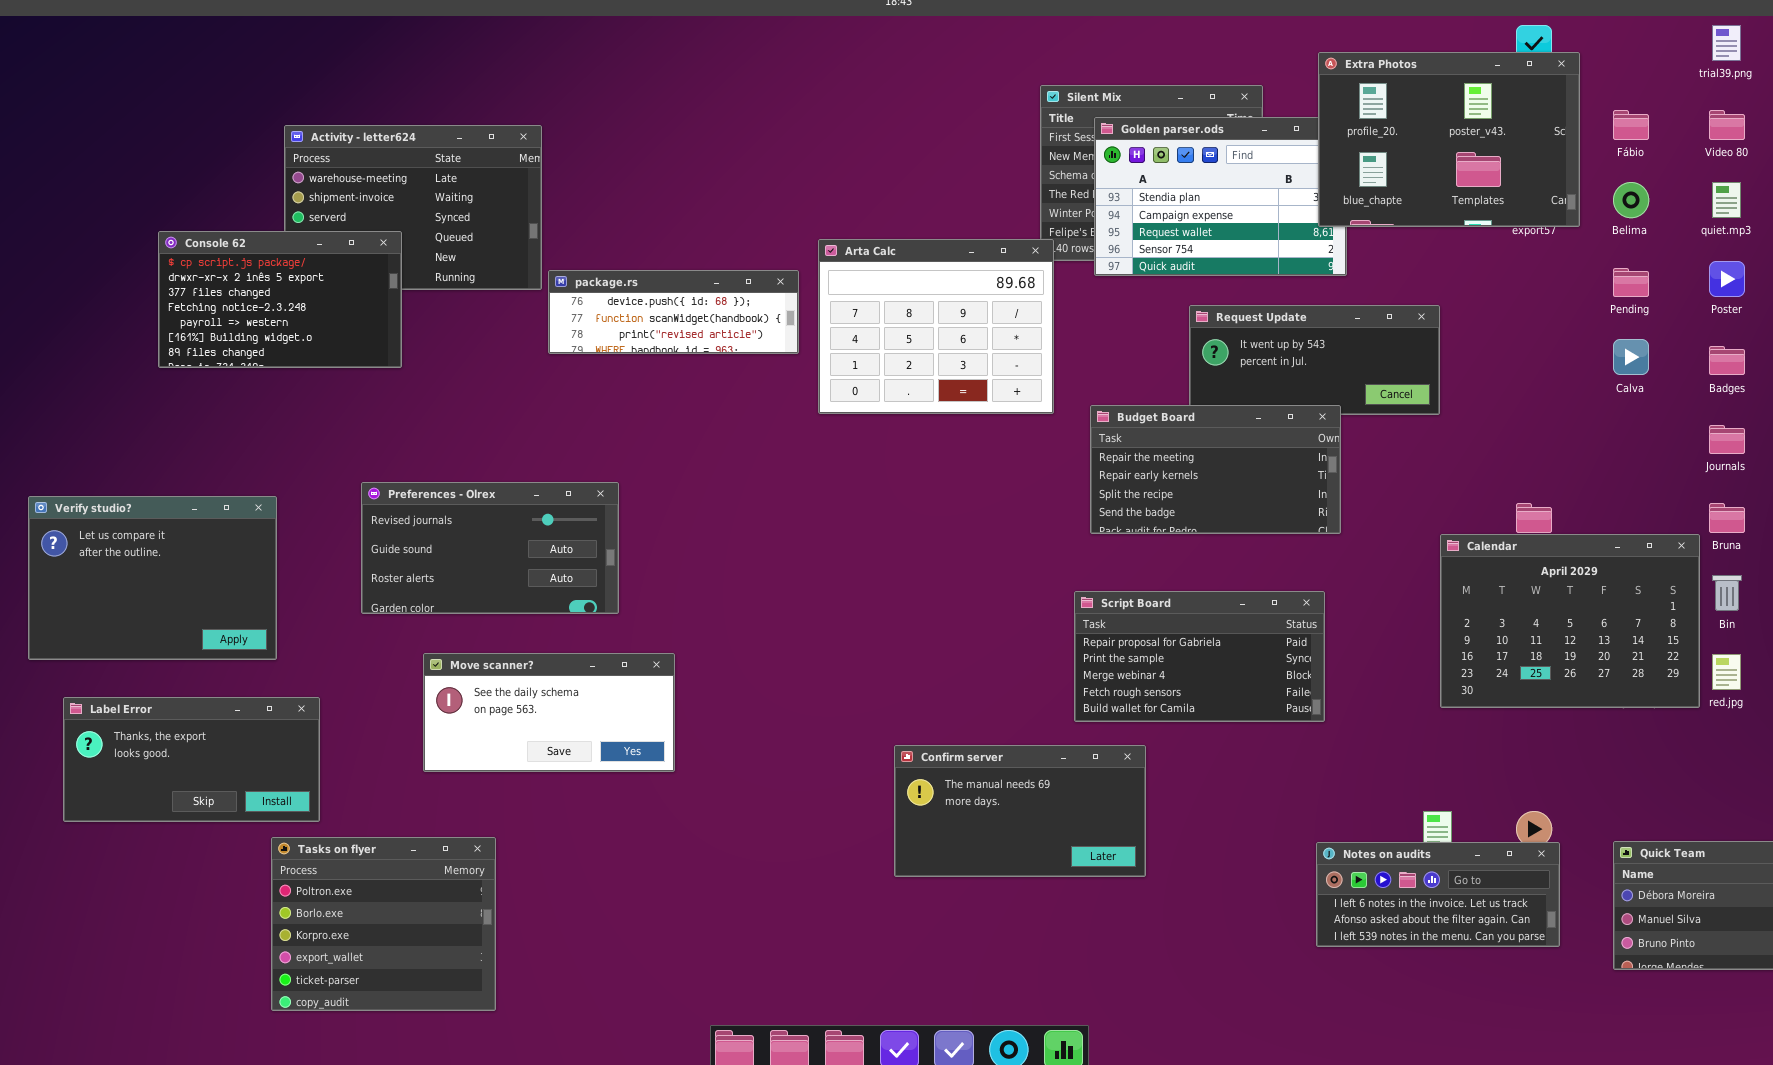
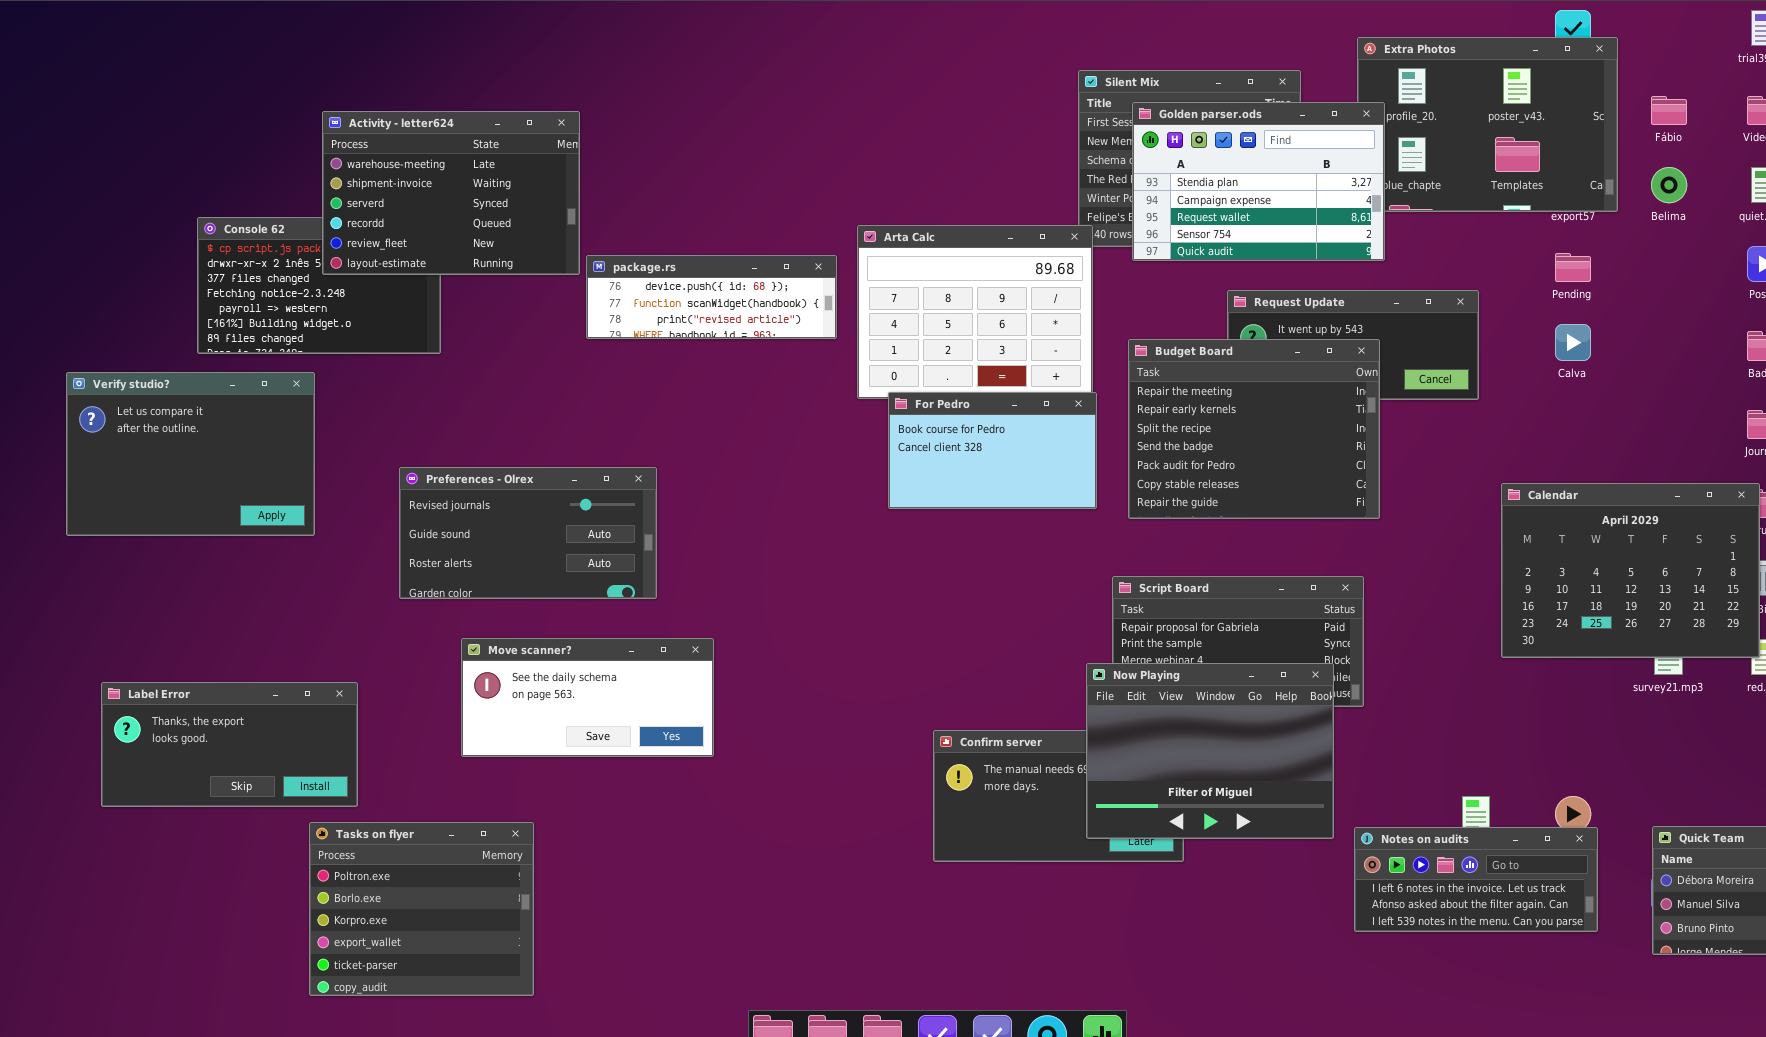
Golden parser.ods: [1094,117,1347,276] -> [1132,102,1385,261], raised
Activity - letter624: [284,125,542,290] -> [322,111,580,275], raised
Pending: [1613,268,1649,297] -> [1555,253,1591,282], moved
Calva: [1613,339,1649,375] -> [1555,324,1591,361], moved
Budget Board: [1090,405,1341,534] -> [1128,339,1380,519], resized
For Pedro: none -> [888,392,1097,509], opened
Verify studio?: [28,496,277,660] -> [66,372,315,536], moved
Calendar: [1440,534,1700,708] -> [1501,483,1760,658], moved
Now Playing: none -> [1086,663,1334,839], opened

